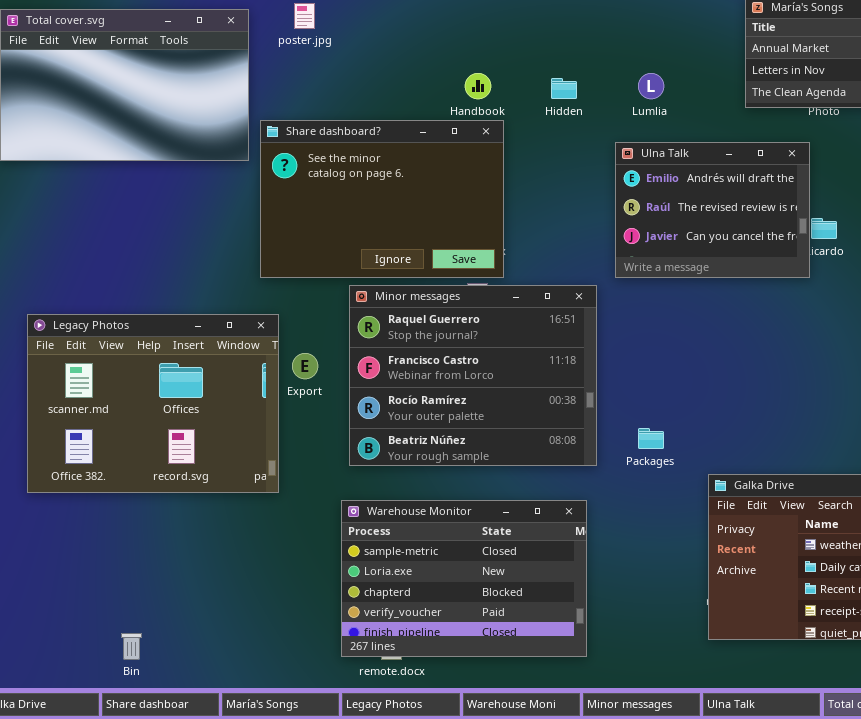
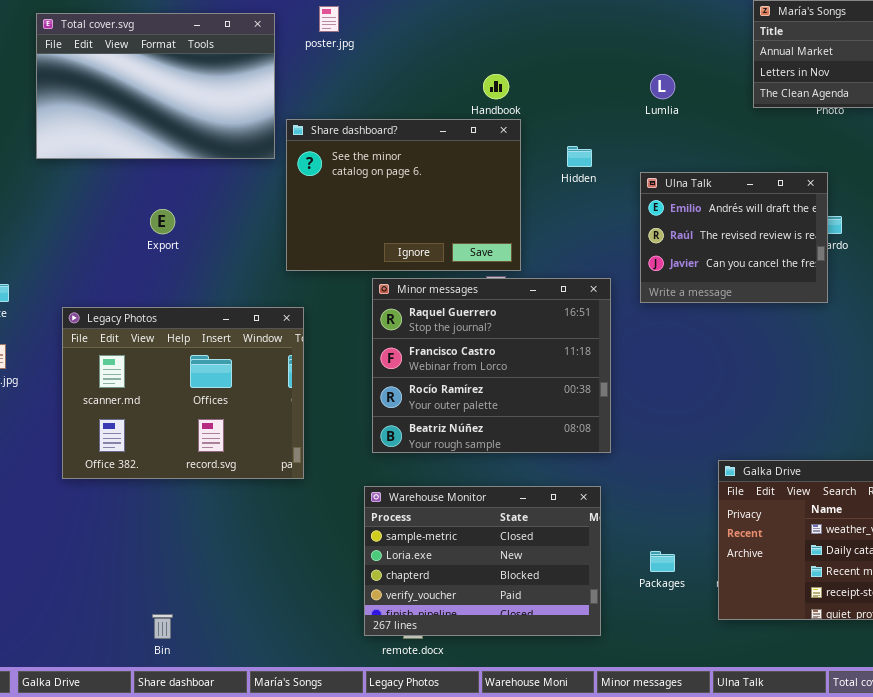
Hidden: [551,78,577,99] -> [567,146,592,167], moved
Ulna Talk: [615,142,810,278] -> [640,172,828,303], moved
Export: [292,353,318,379] -> [150,209,175,234], moved
Packages: [638,428,664,449] -> [650,551,675,572], moved

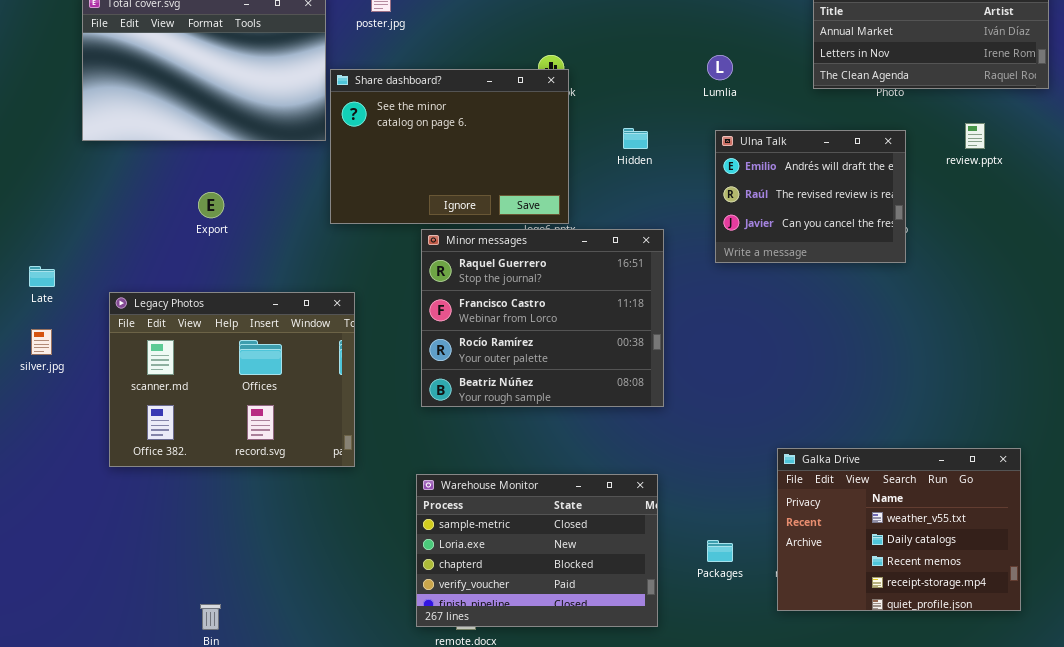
Share dashboard?: [286,119,521,271] -> [330,69,569,224], moved
Ulna Talk: [640,172,828,303] -> [715,130,906,263], moved
Minor messages: [372,278,611,453] -> [421,229,664,407], moved

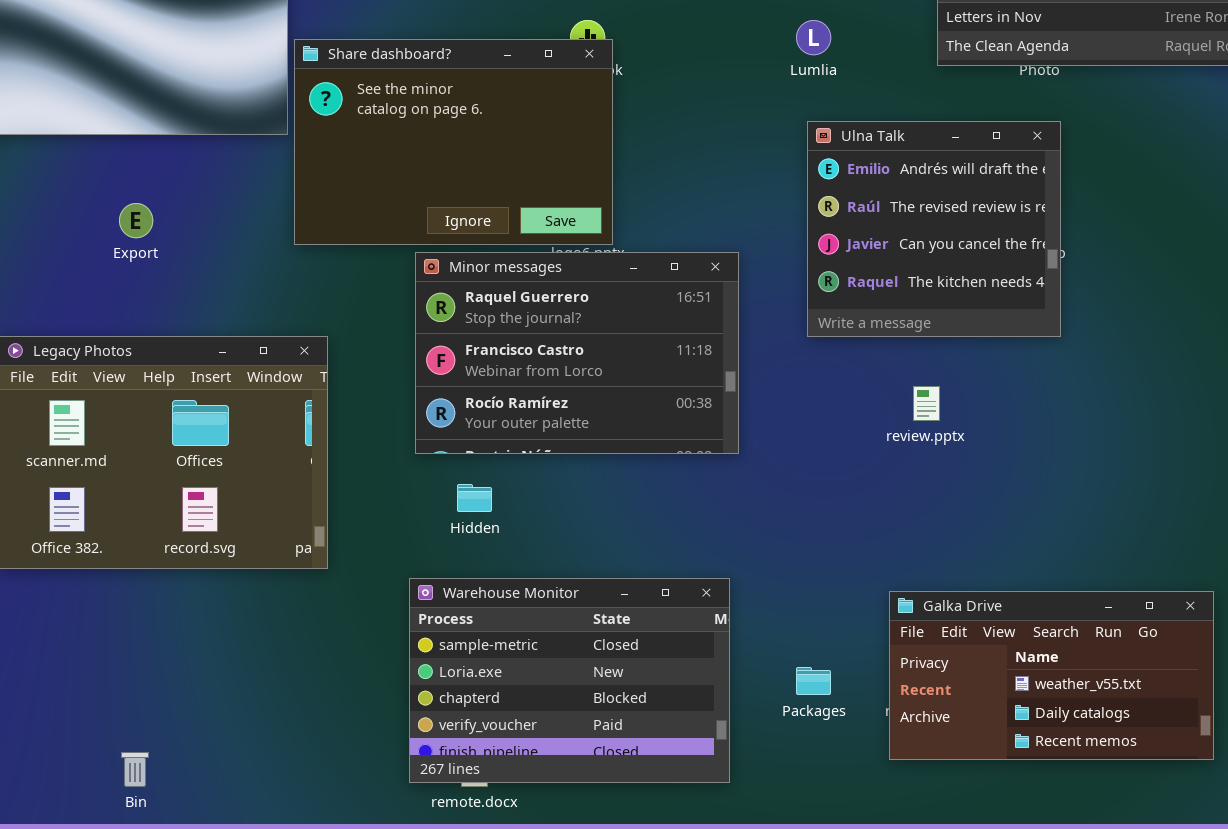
review.pptx: [965,123,985,149] -> [913,386,940,421], moved
Hidden: [623,128,648,149] -> [457,484,492,512], moved
Ulna Talk: [715,130,906,263] -> [807,121,1061,337], resized
Minor messages: [421,229,664,407] -> [415,252,739,454], resized
Galka Drive: [777,448,1021,611] -> [889,591,1214,760], resized

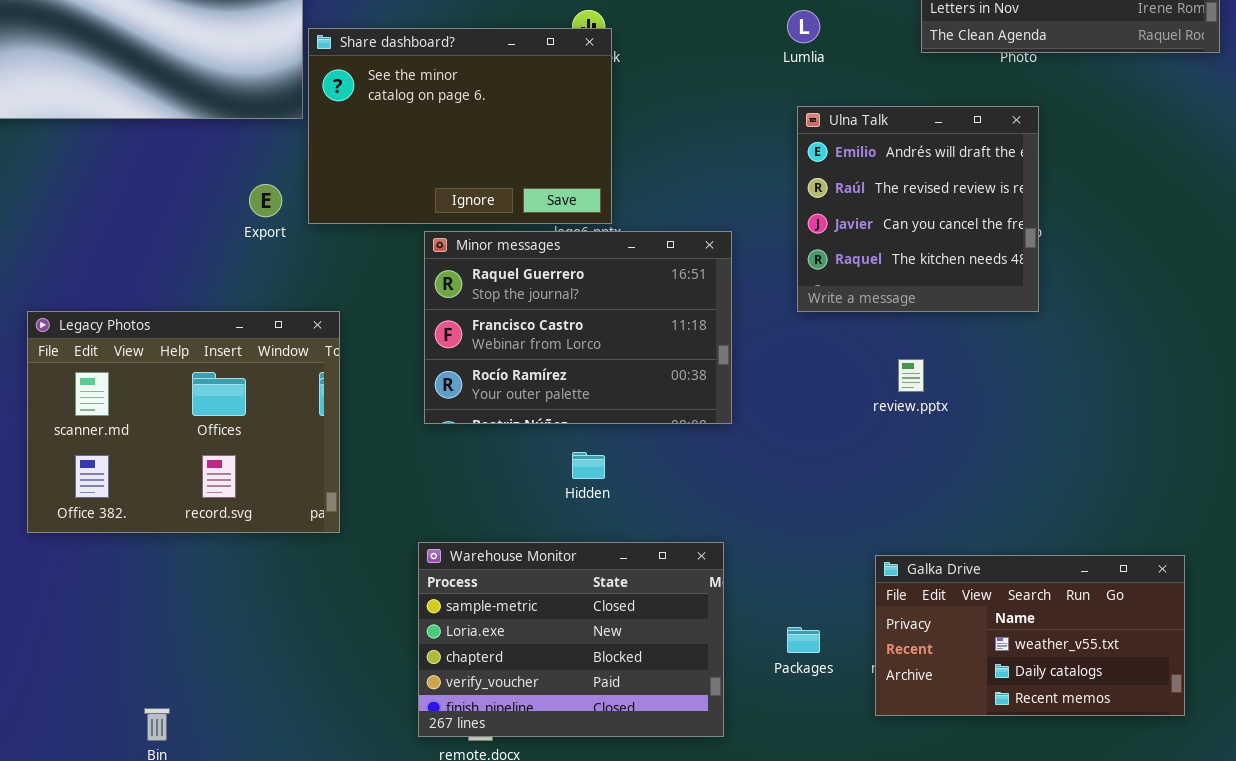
Export: [119,203,153,238] -> [249,184,282,217], moved
Hidden: [457,484,492,512] -> [572,452,605,479], moved

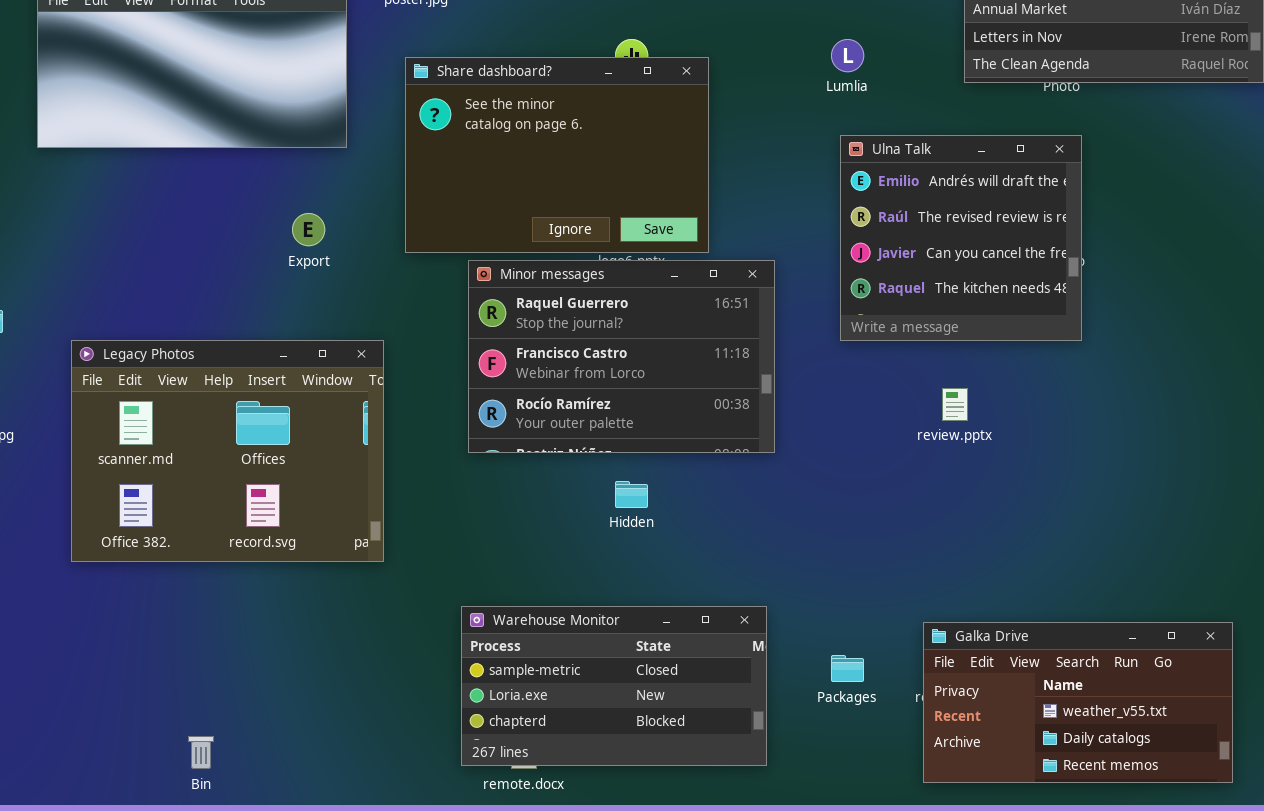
Share dashboard?: [308,28,612,224] -> [405,57,709,253], moved
Warehouse Monitor: [418,542,724,737] -> [461,606,767,766], resized
Galka Drive: [875,555,1185,716] -> [923,622,1233,783], moved

